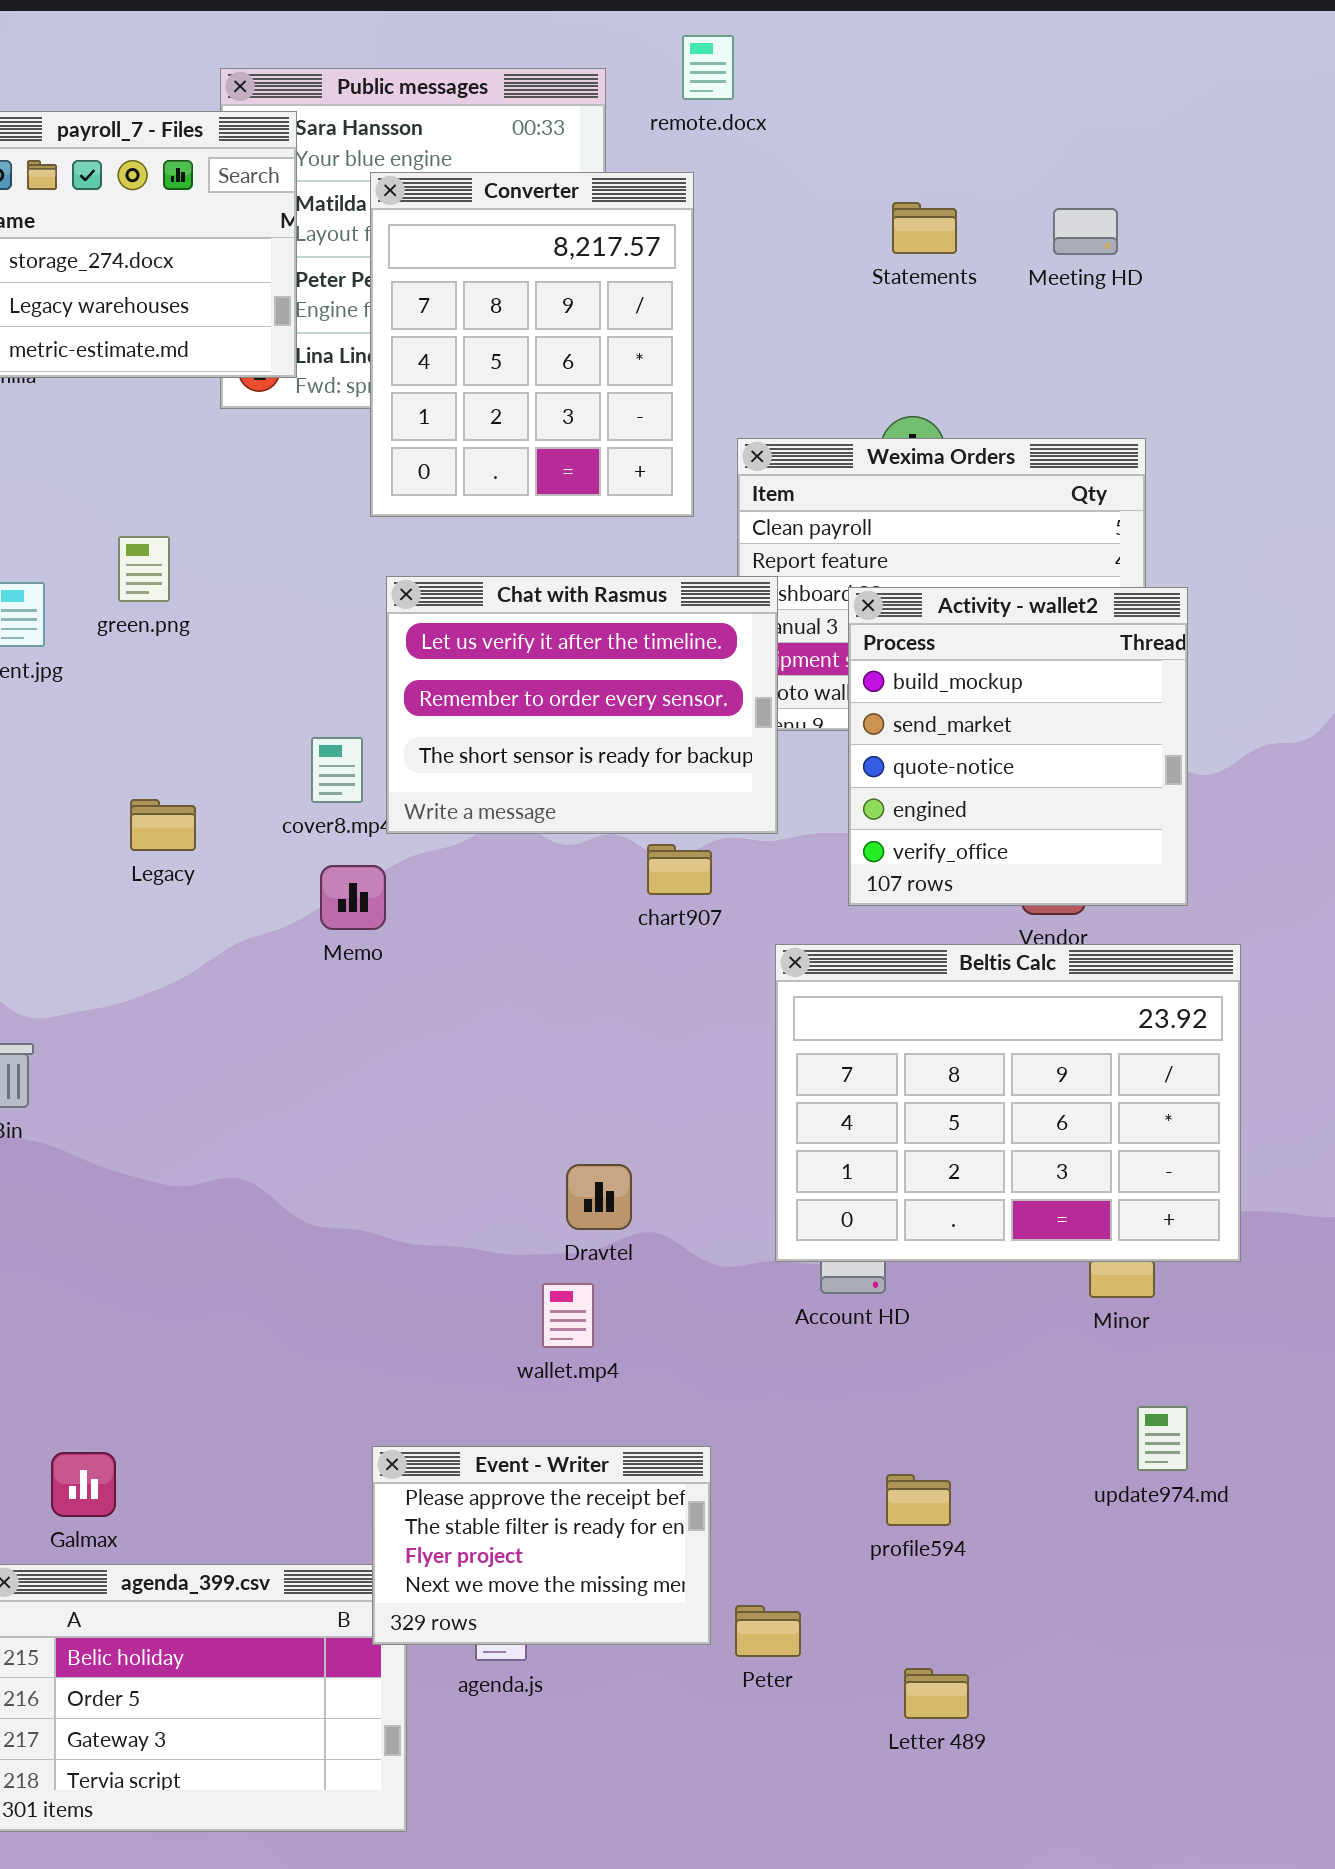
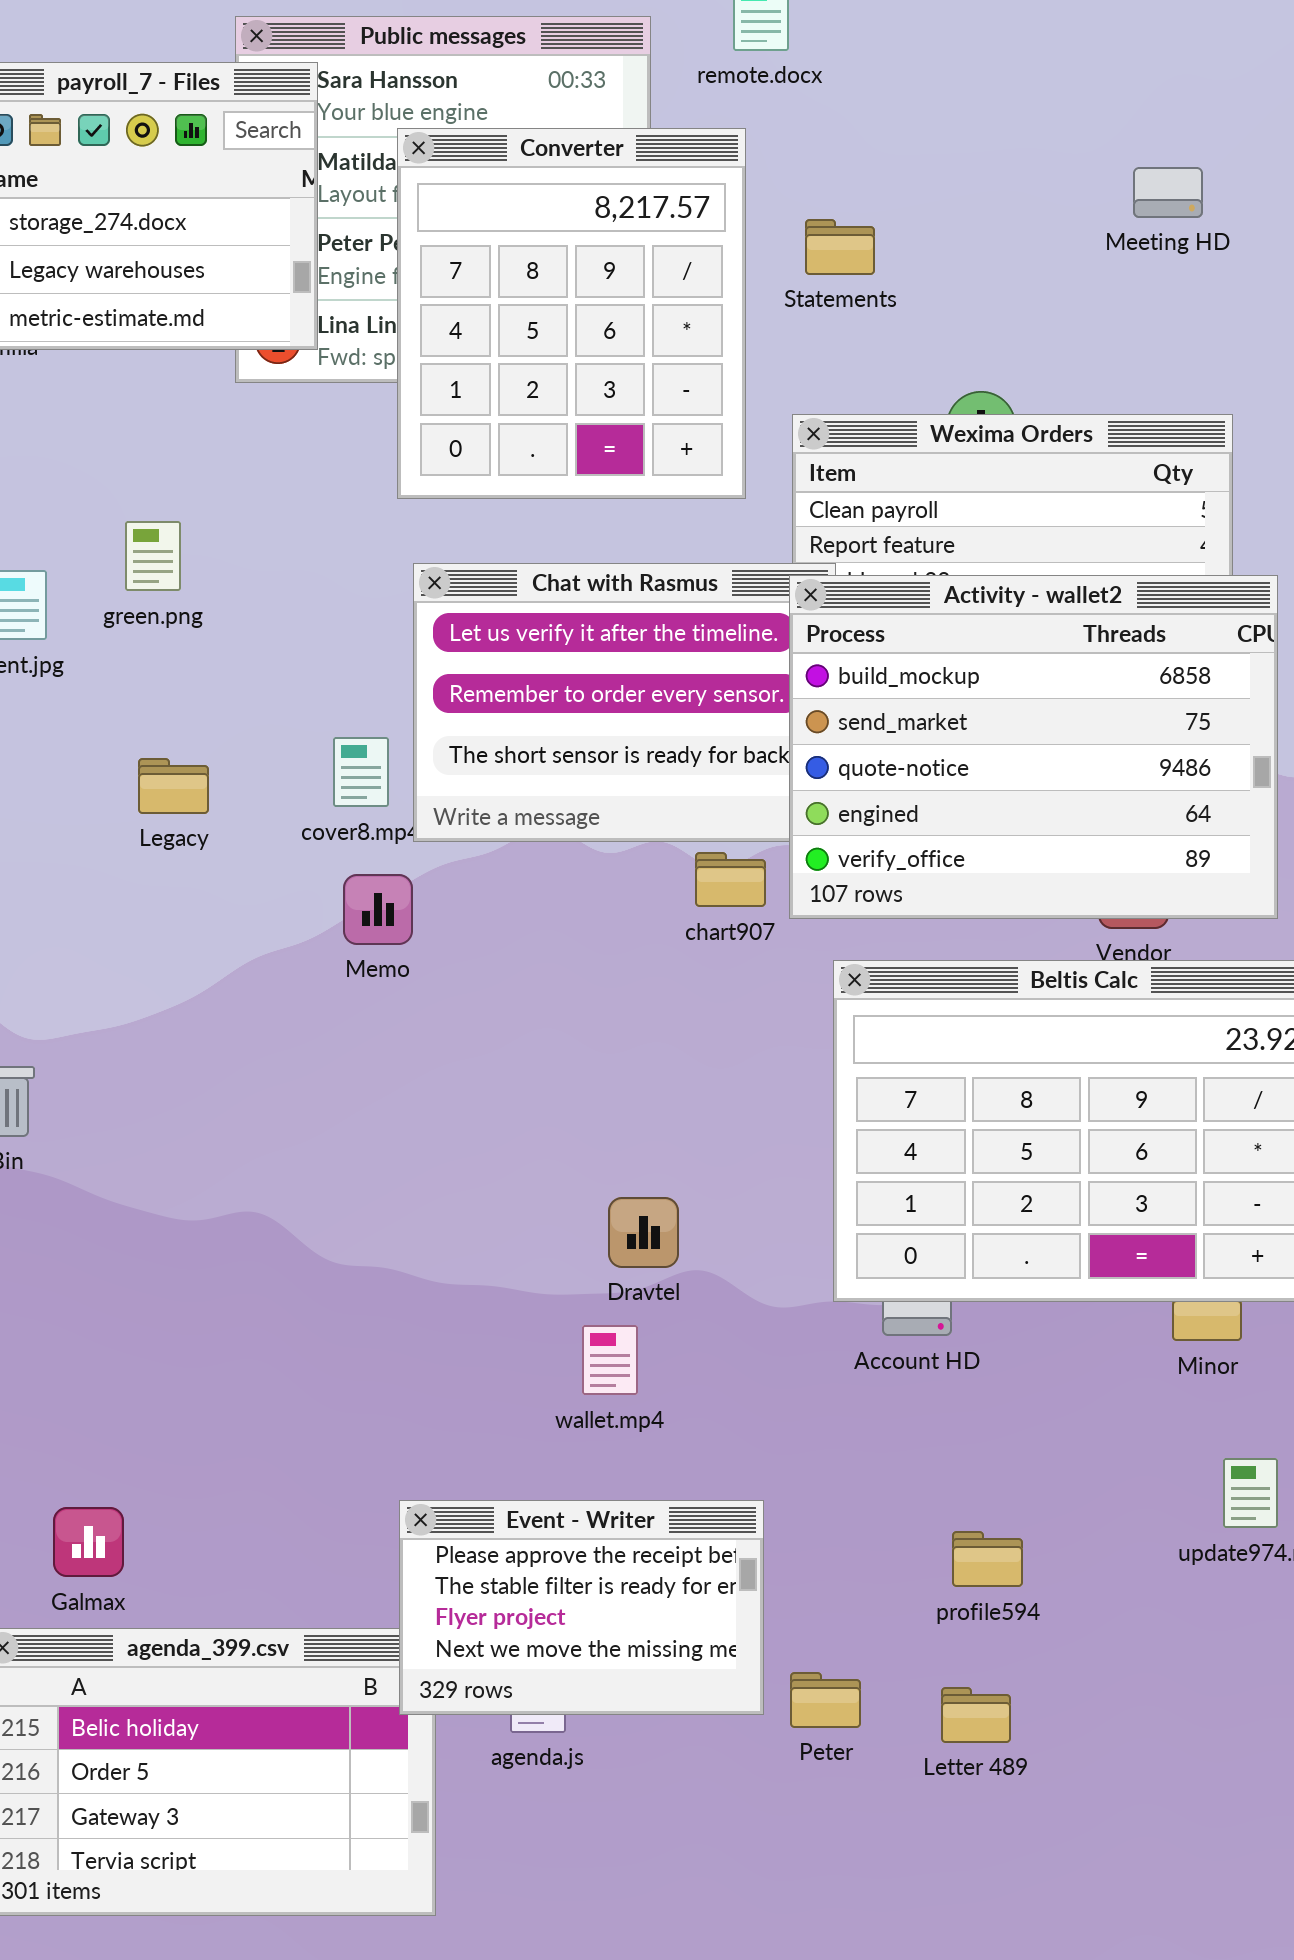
Statements: [892,202,957,254] -> [805,219,875,275], moved
Activity - wallet2: [848,587,1188,906] -> [789,575,1278,919], resized
Legacy: [130,799,196,851] -> [138,758,209,814], moved
Letter 489: [904,1668,969,1719] -> [941,1687,1011,1743], moved

